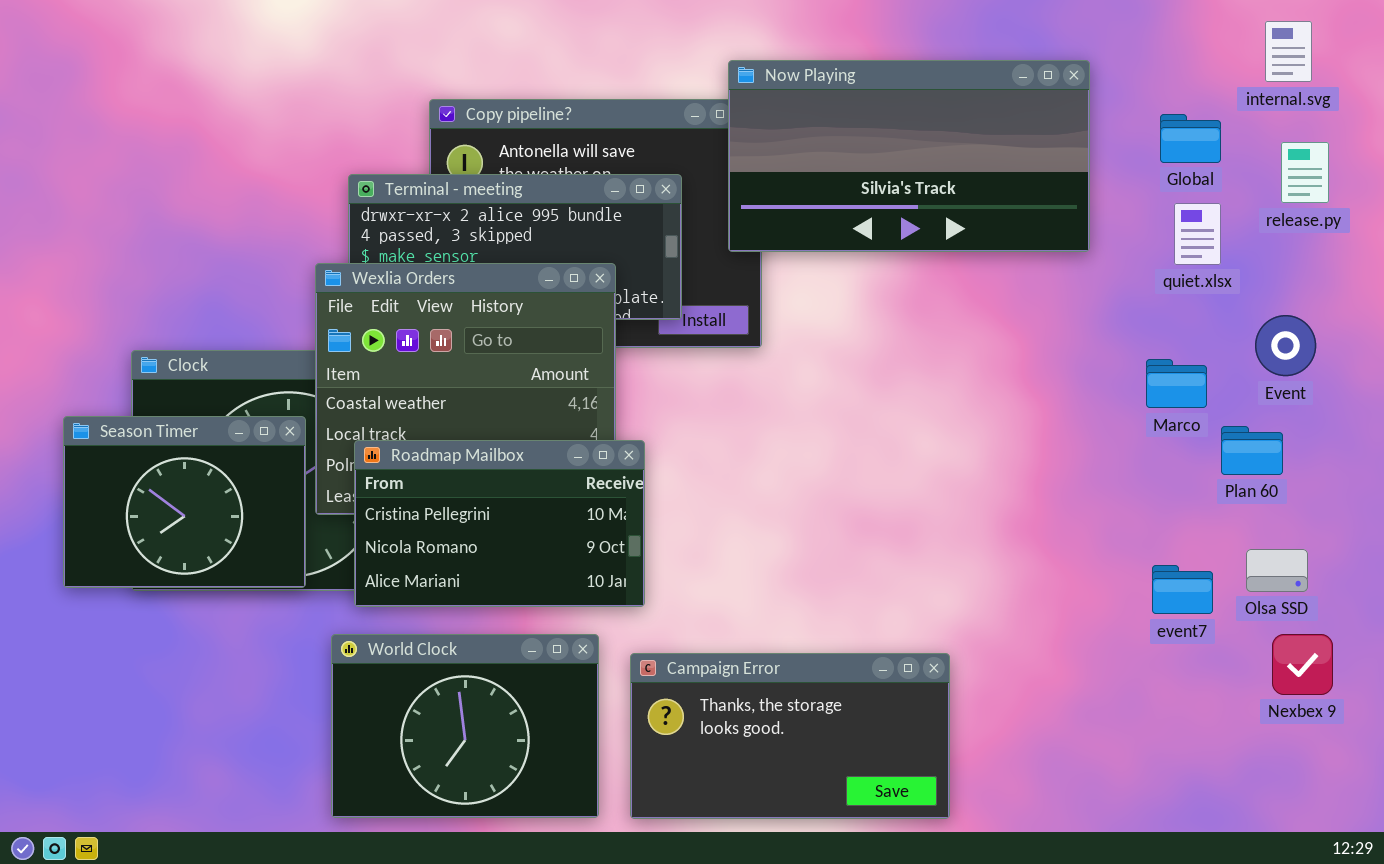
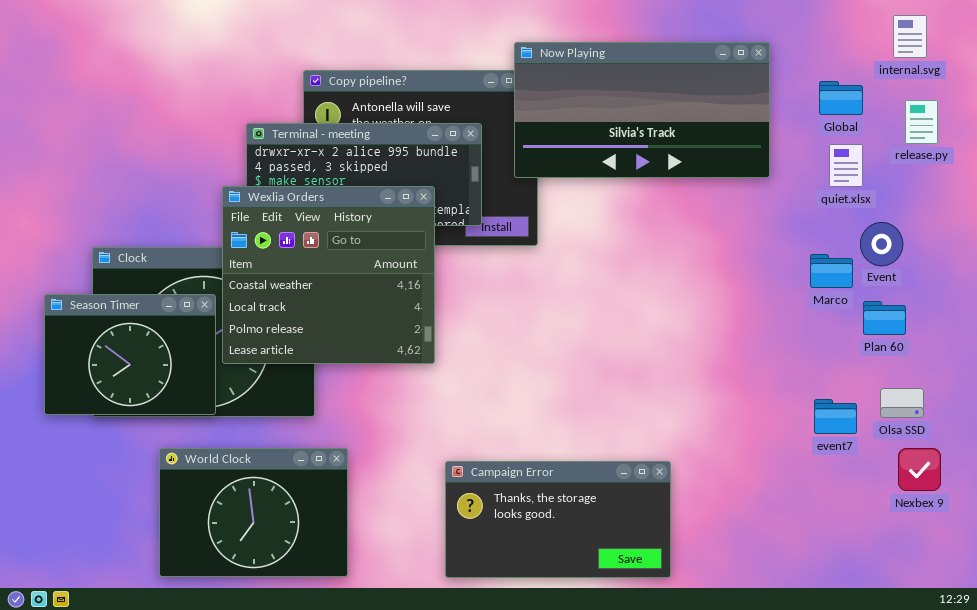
Event: [1255,315,1316,376] -> [860,222,903,266], moved
Roadmap Mailbox: [354,440,645,607] -> none, closed
World Clock: [331,634,599,818] -> [159,448,348,577], moved

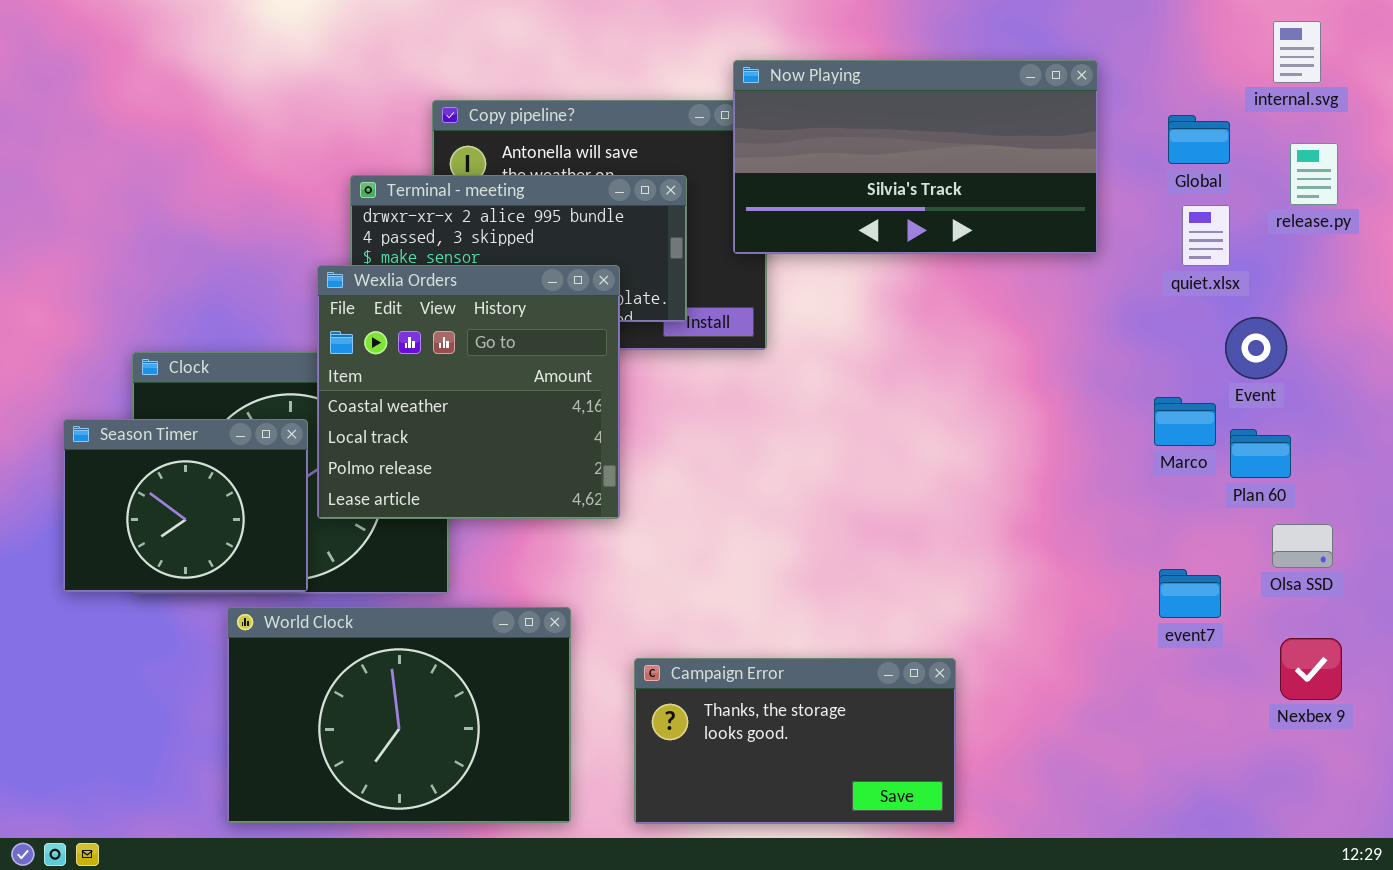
Marco: [810,254,853,288] -> [1154,397,1216,446], moved
Olsa SSD: [880,388,924,418] -> [1272,524,1333,568], moved
World Clock: [159,448,348,577] -> [227,607,571,823], resized

